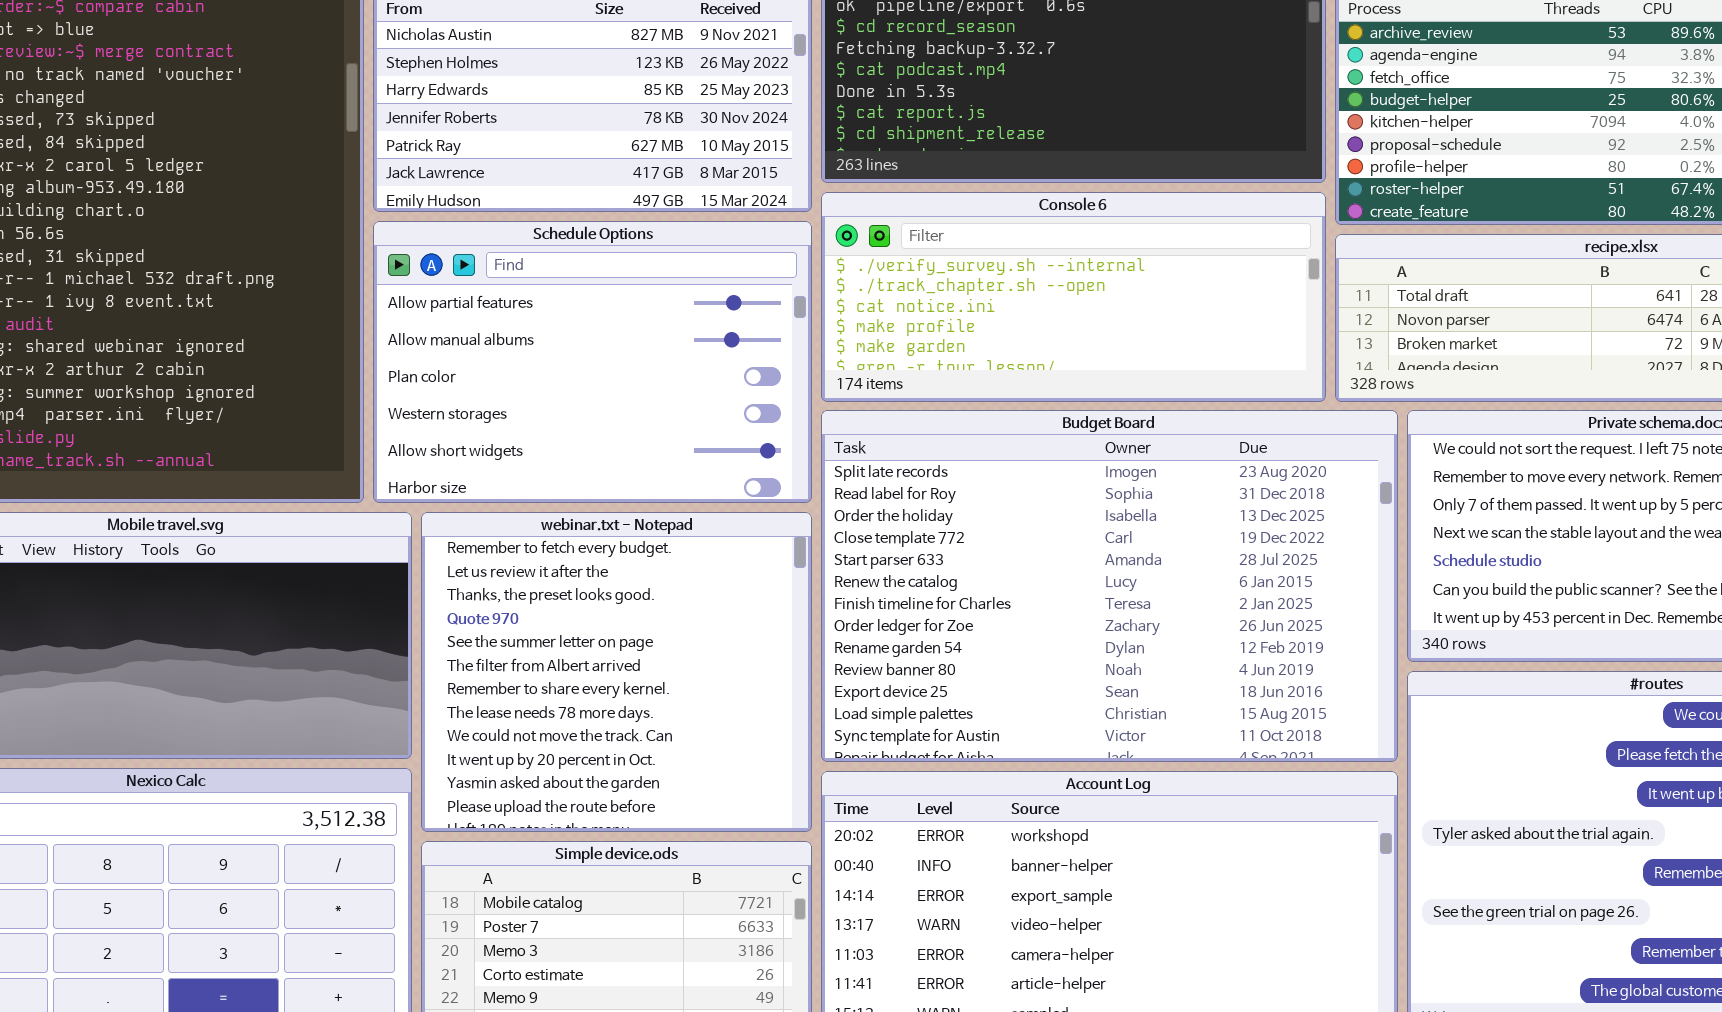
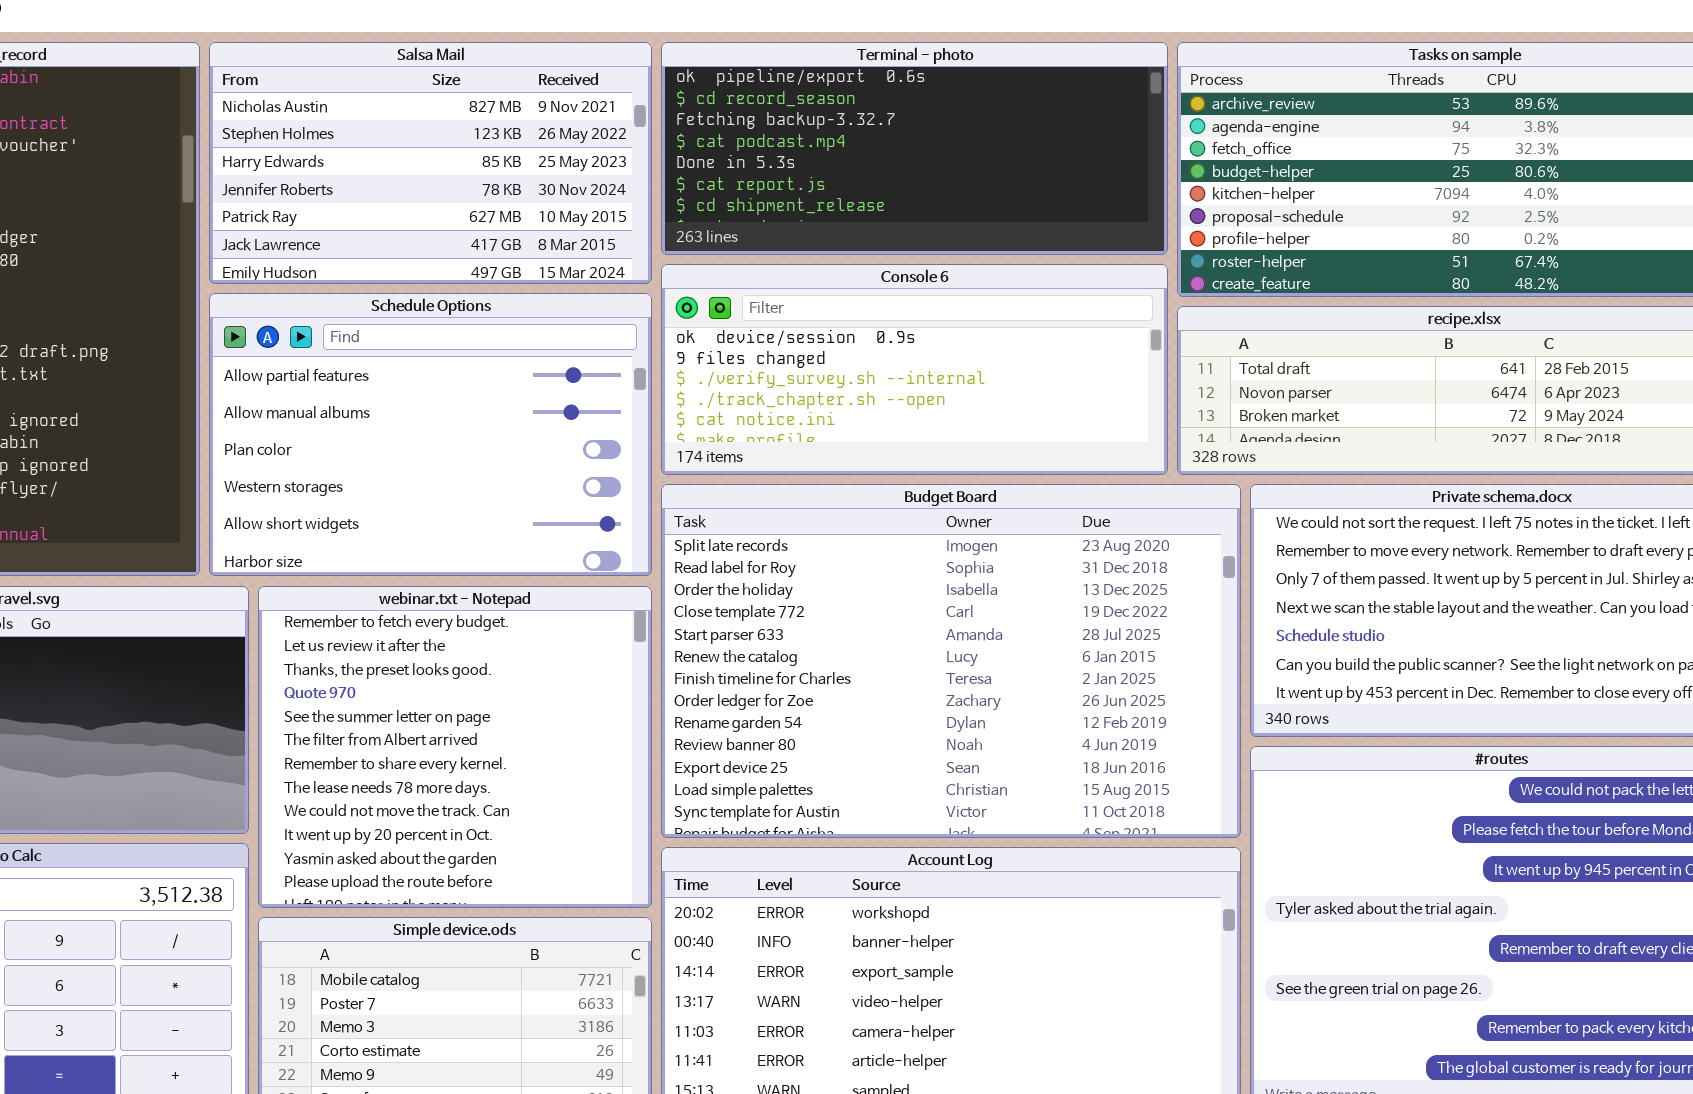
Console 6: [821,192,1326,402] -> [661,264,1168,475], scrolled up 2 rows

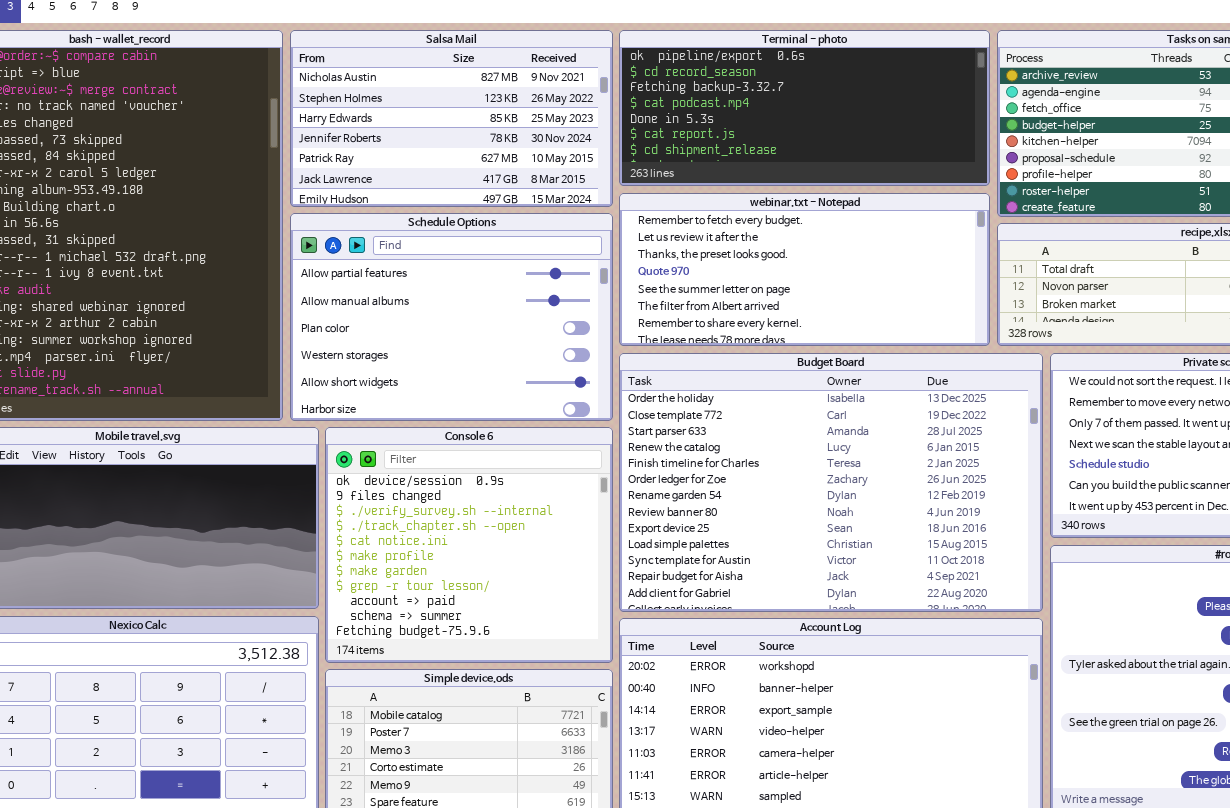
Console 6: [661,264,1168,475] -> [325,427,613,663], moved, resized
Budget Board: [661,484,1241,838] -> [619,353,1043,612], scrolled down 2 rows
webinar.txt - Notepad: [258,586,652,908] -> [619,193,990,346], moved, resized

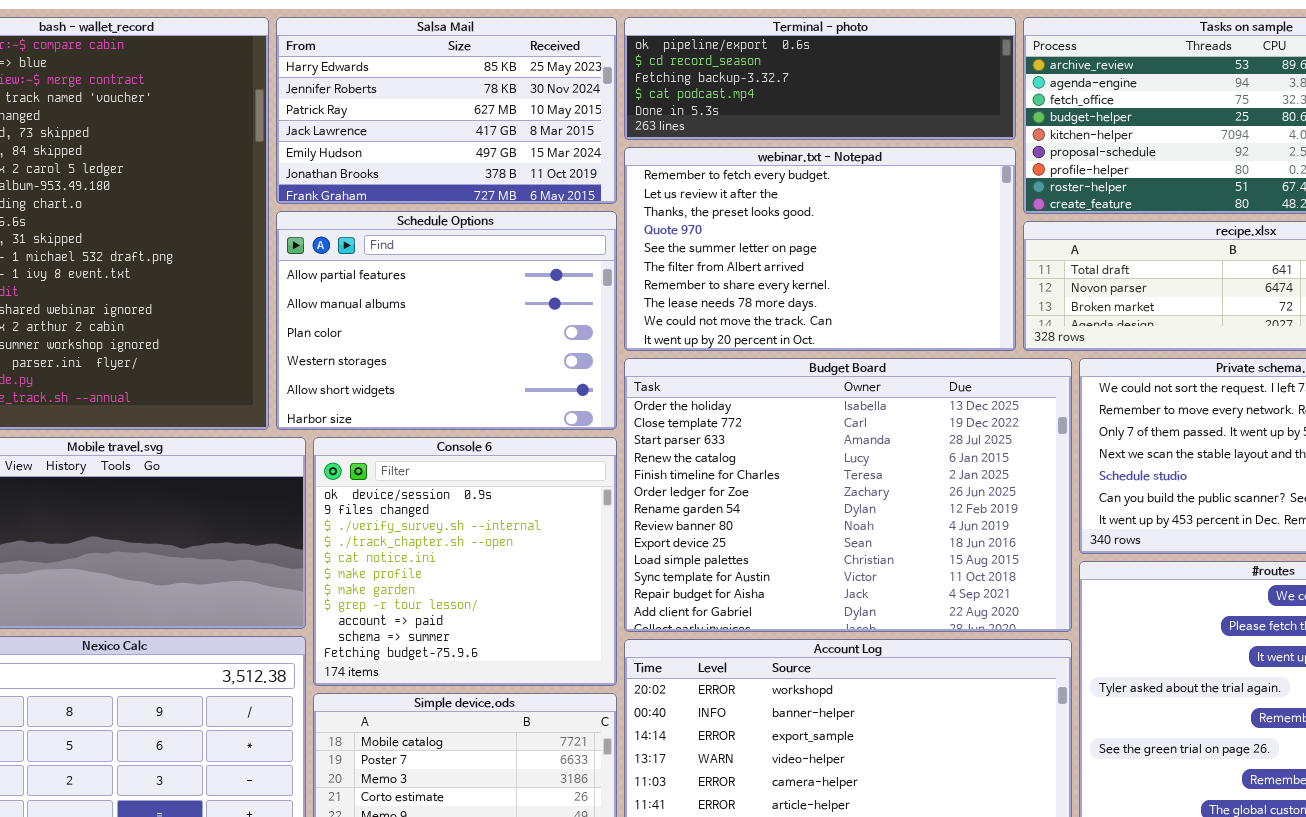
Salsa Mail: [290,30,613,207] -> [276,17,617,204], scrolled down 2 rows
Terminal - photo: [619,30,990,186] -> [624,17,1016,140], resized
webinar.txt - Notepad: [619,193,990,346] -> [624,147,1016,351], resized

